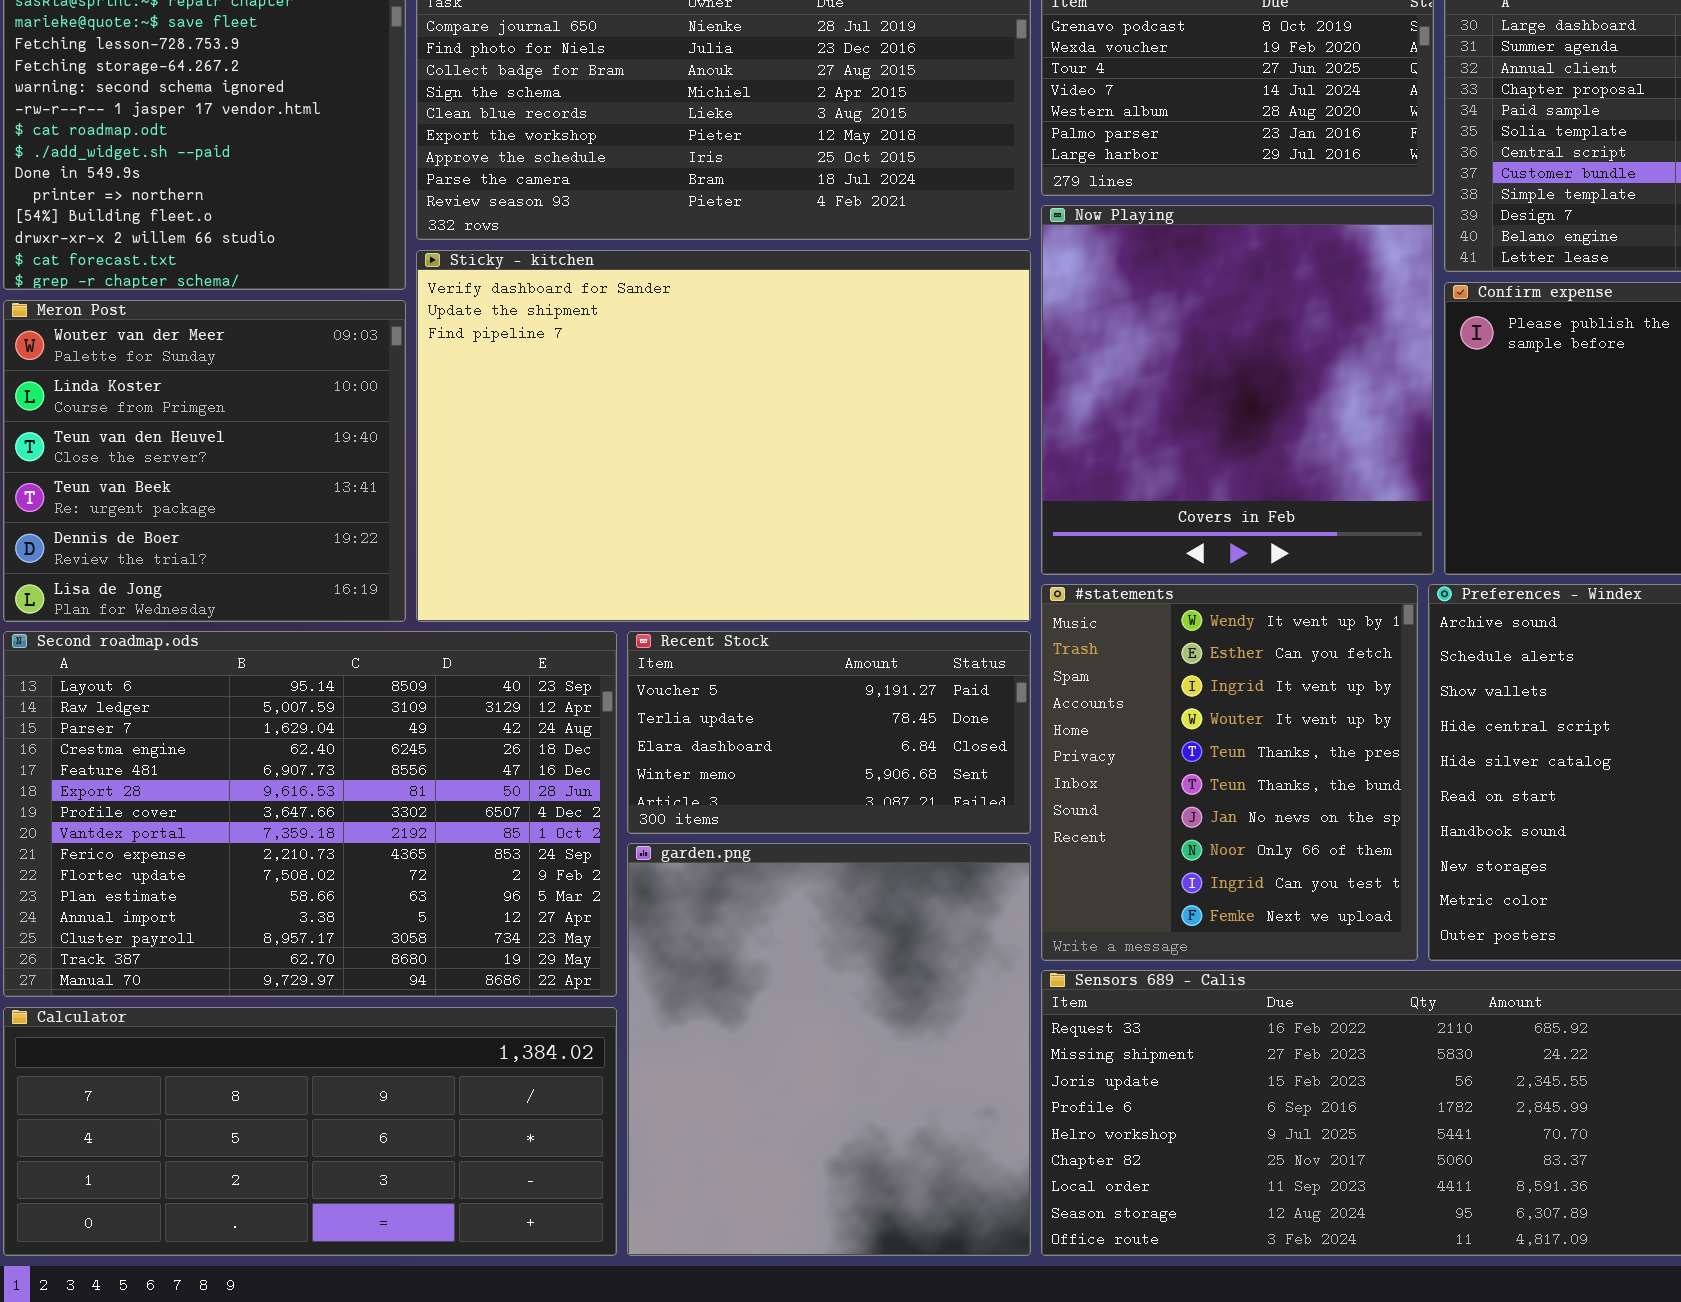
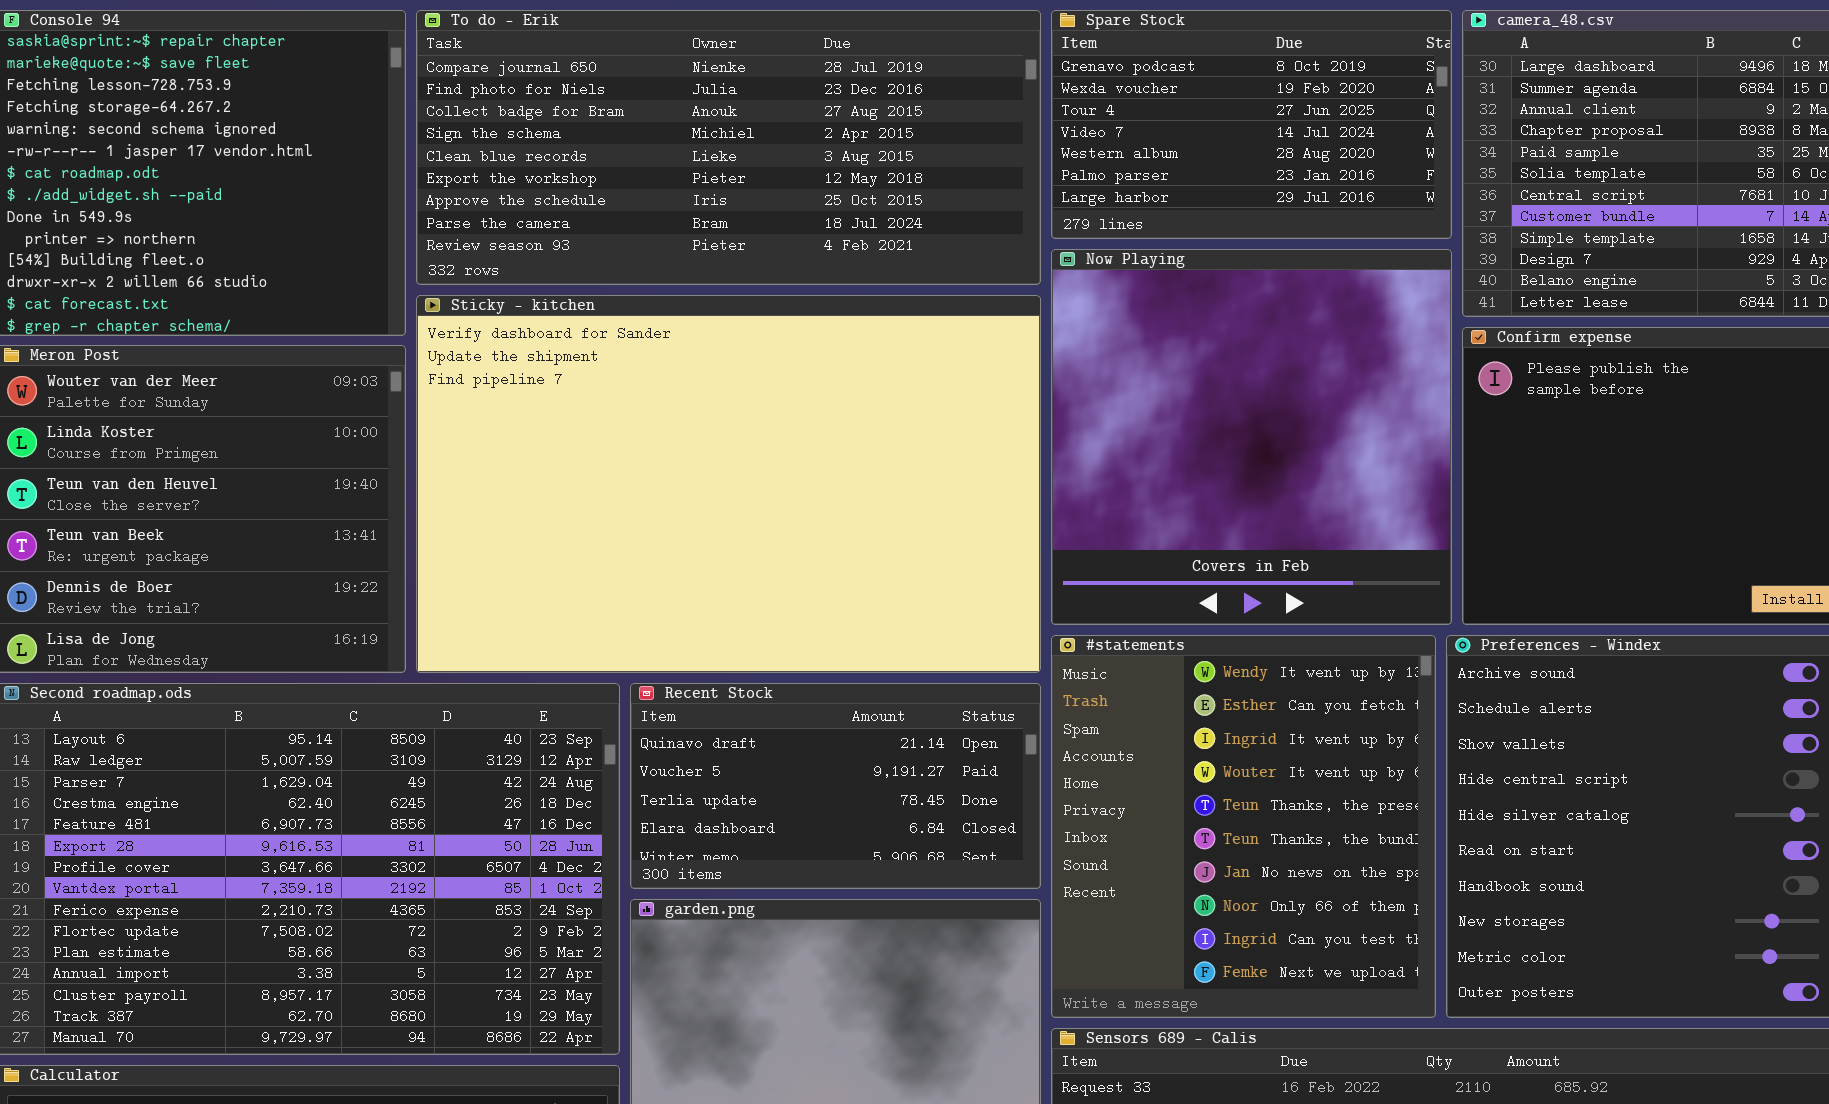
Recent Stock: [627,631,1031,834] -> [630,683,1041,889], scrolled up 1 row

